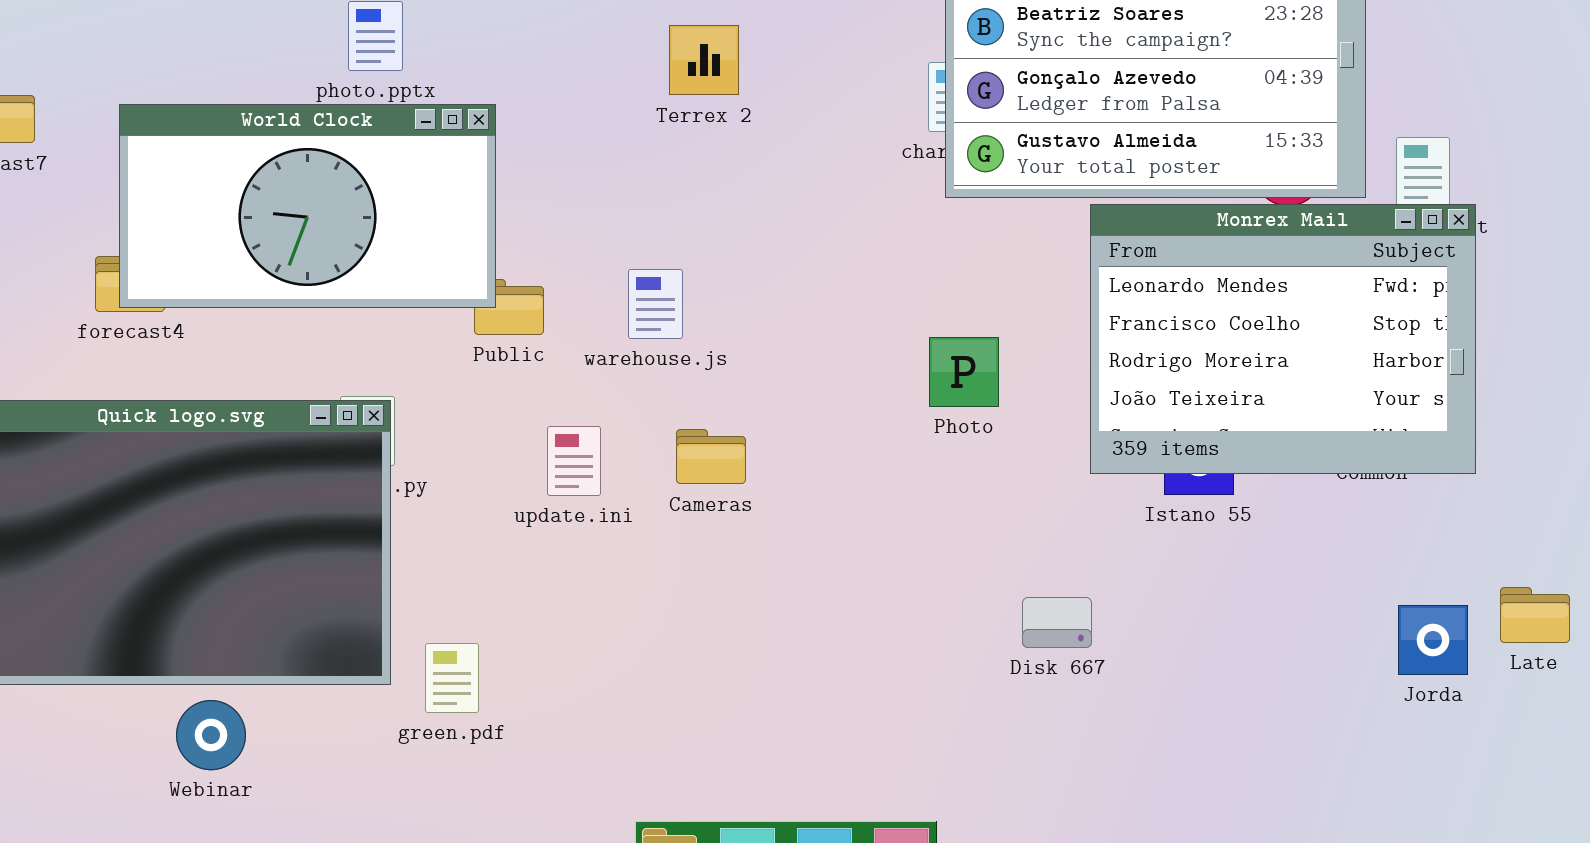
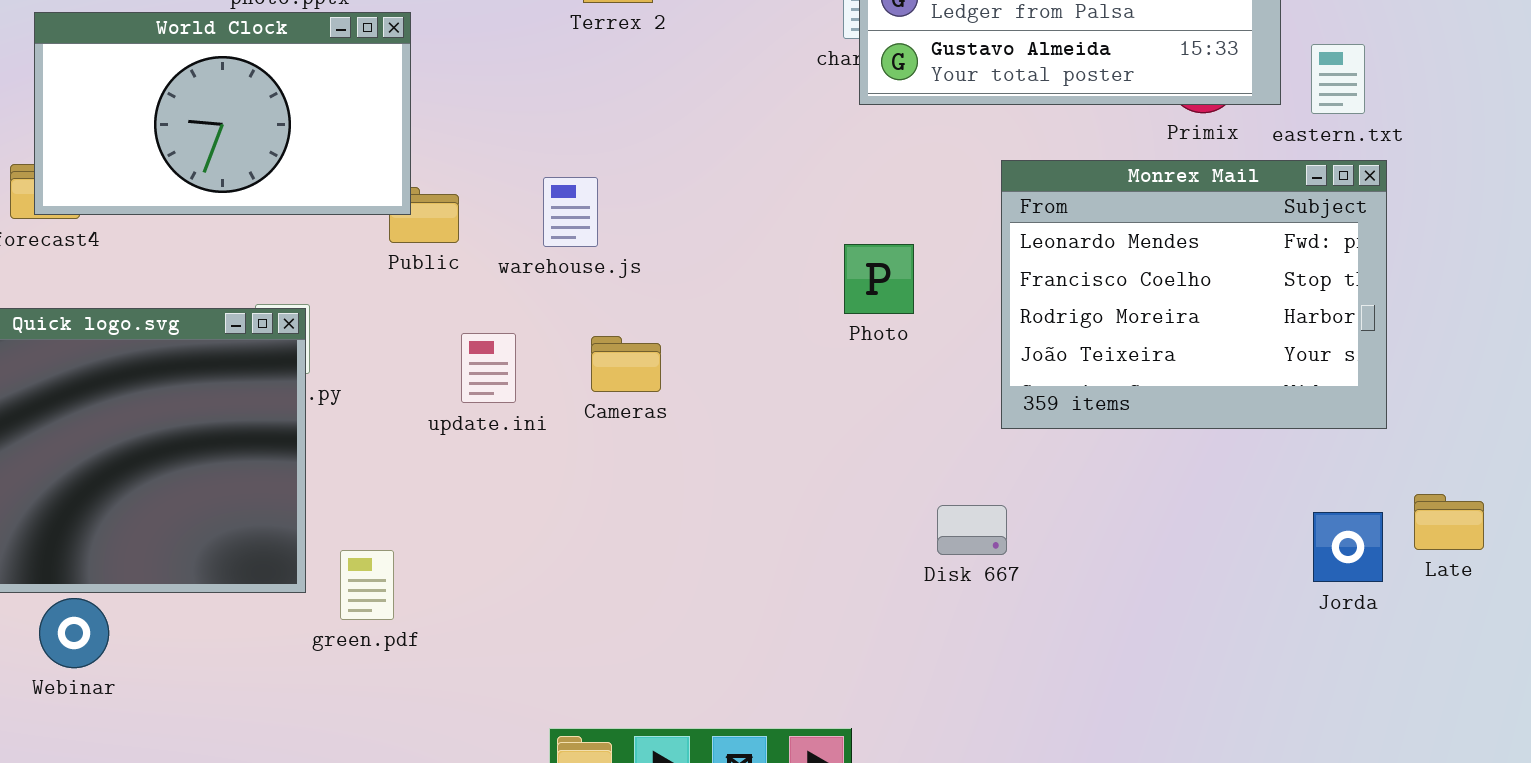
Monrex Mail: [1090,204,1476,474] -> [1001,160,1387,429], moved
Webinar: [176,700,246,770] -> [39,598,109,668], moved

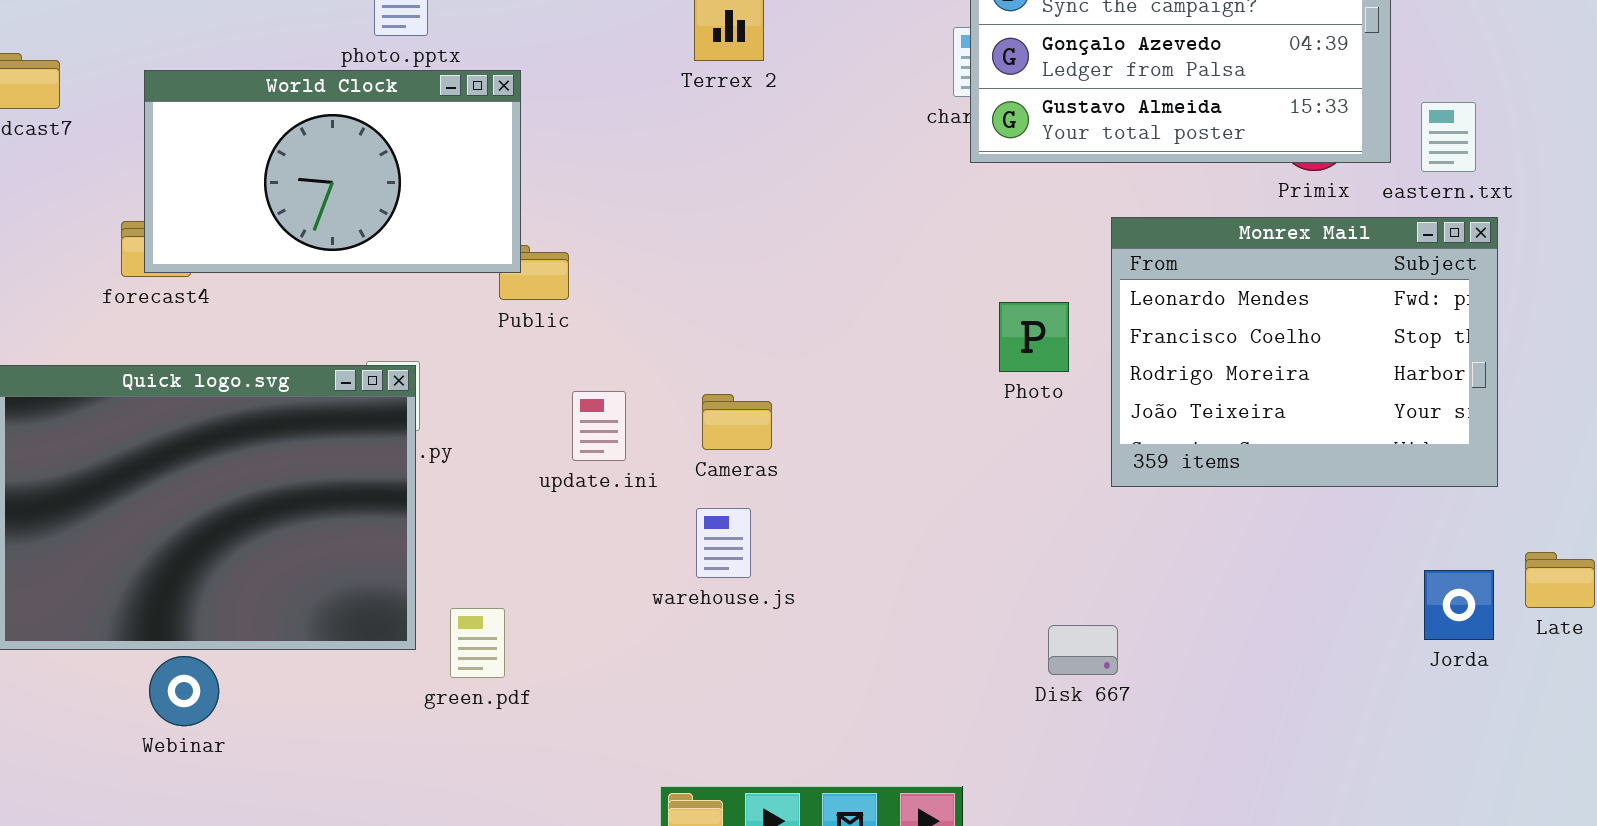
warehouse.js: [543,177,598,247] -> [696,508,751,578], moved
Photo: [844,244,914,314] -> [999,302,1069,372], moved
Disk 667: [937,505,1007,555] -> [1048,625,1118,675], moved

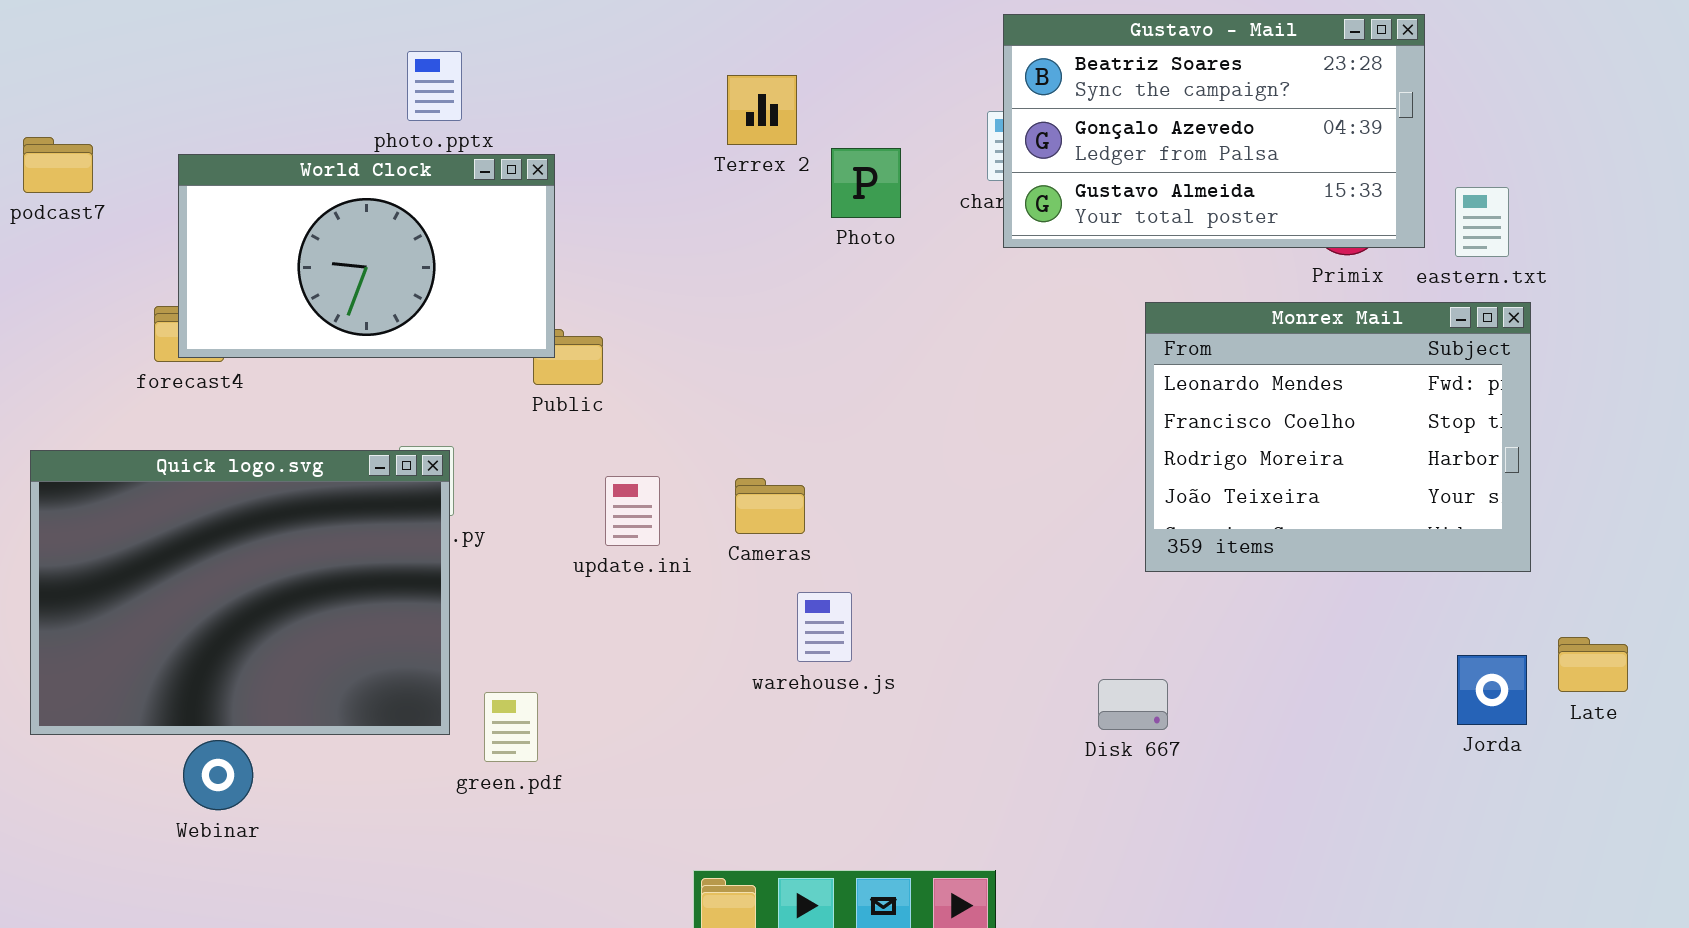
Photo: [999,302,1069,372] -> [831,148,901,218], moved
warehouse.js: [696,508,751,578] -> [797,592,852,662], moved
Disk 667: [1048,625,1118,675] -> [1098,679,1168,730], moved

